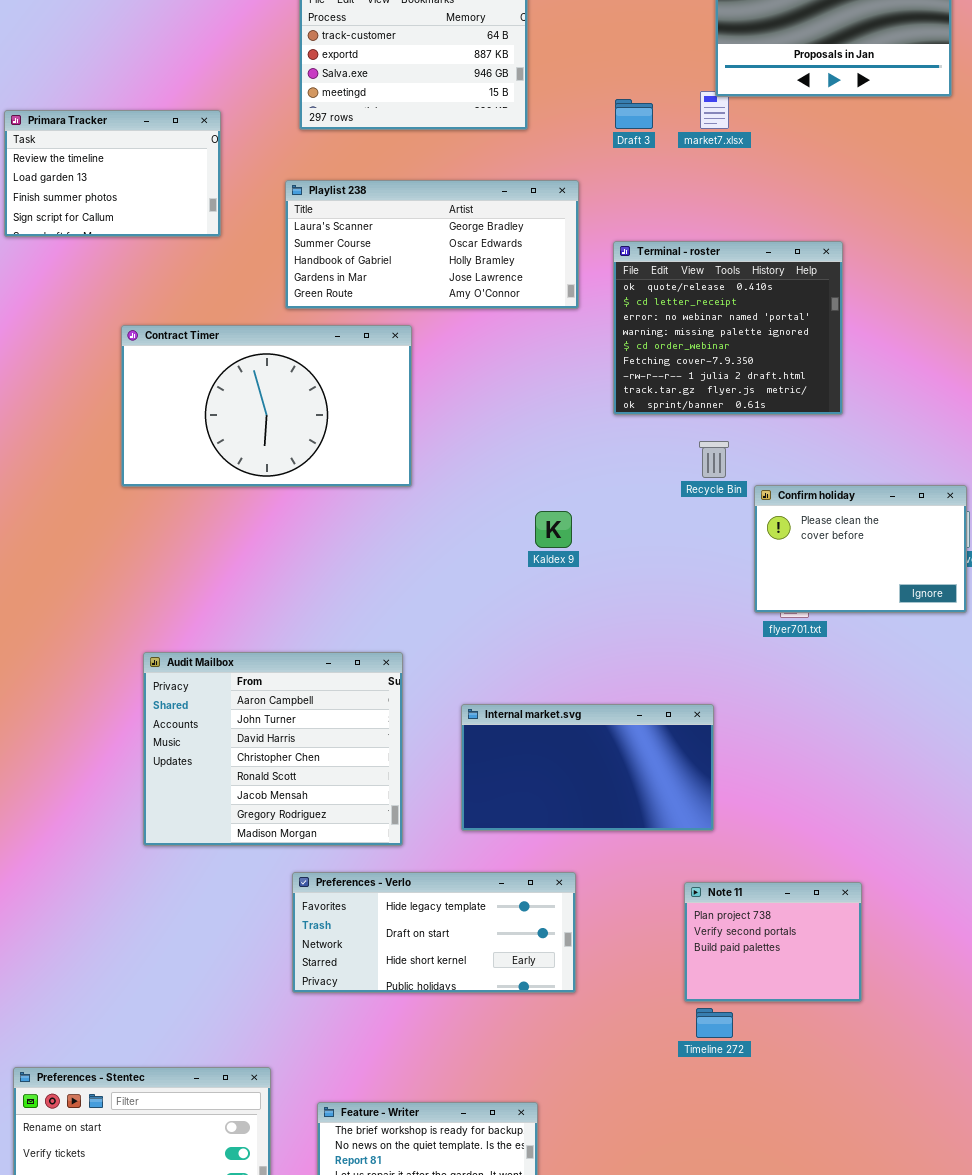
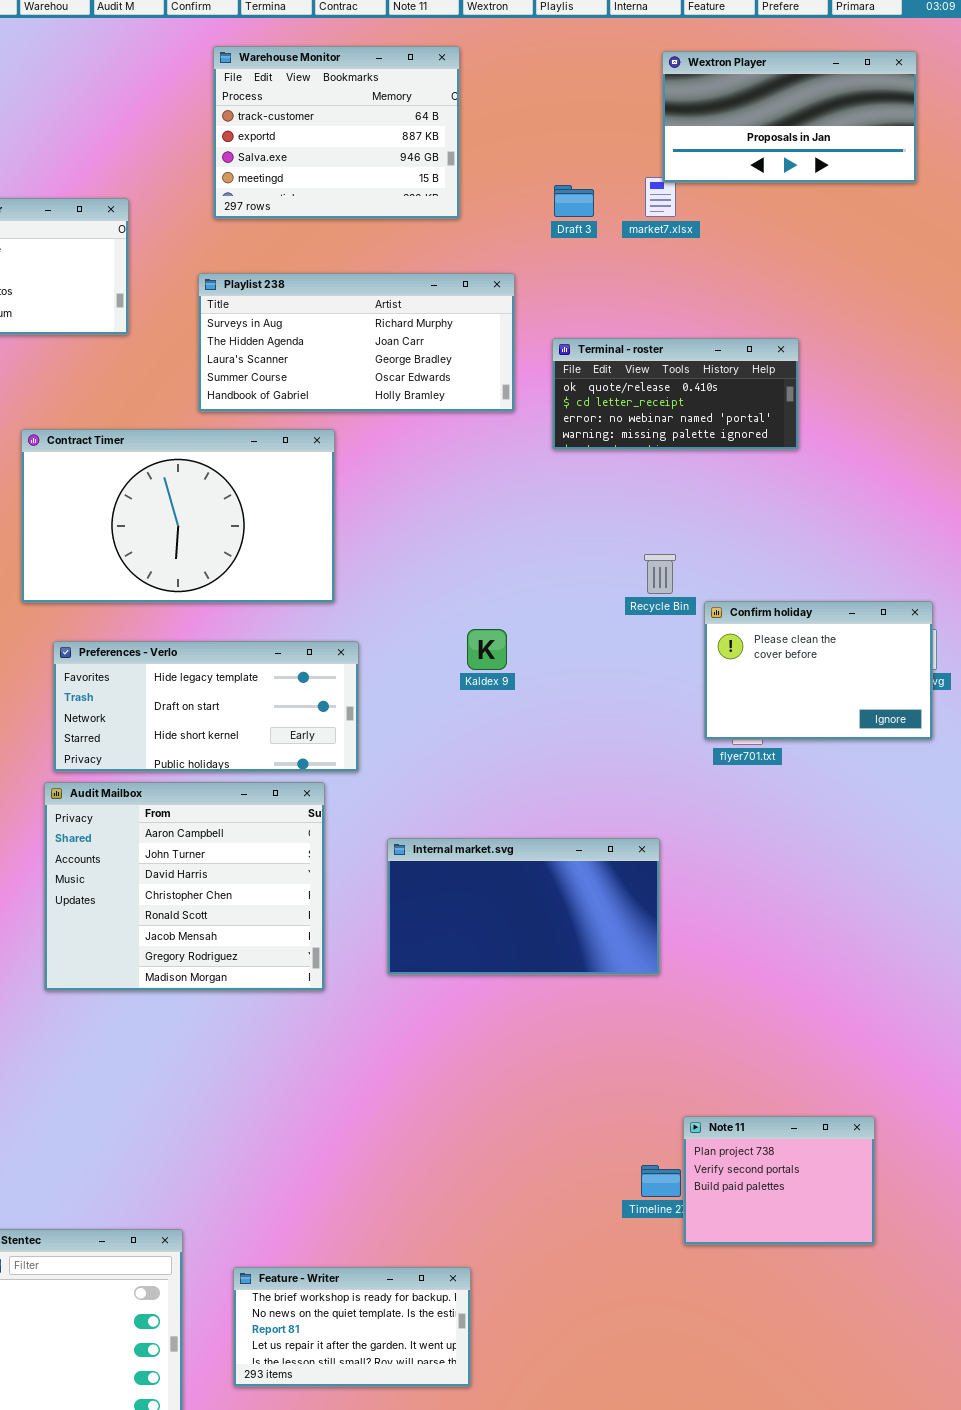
Playlist 238: [285,180,579,309] -> [198,273,515,412], scrolled up 2 rows
Terminal - roster: [613,241,843,415] -> [552,338,799,450], resized
Preferences - Verlo: [292,872,576,993] -> [53,641,359,772], moved
Note 11: [684,882,862,1002] -> [683,1116,875,1245], moved

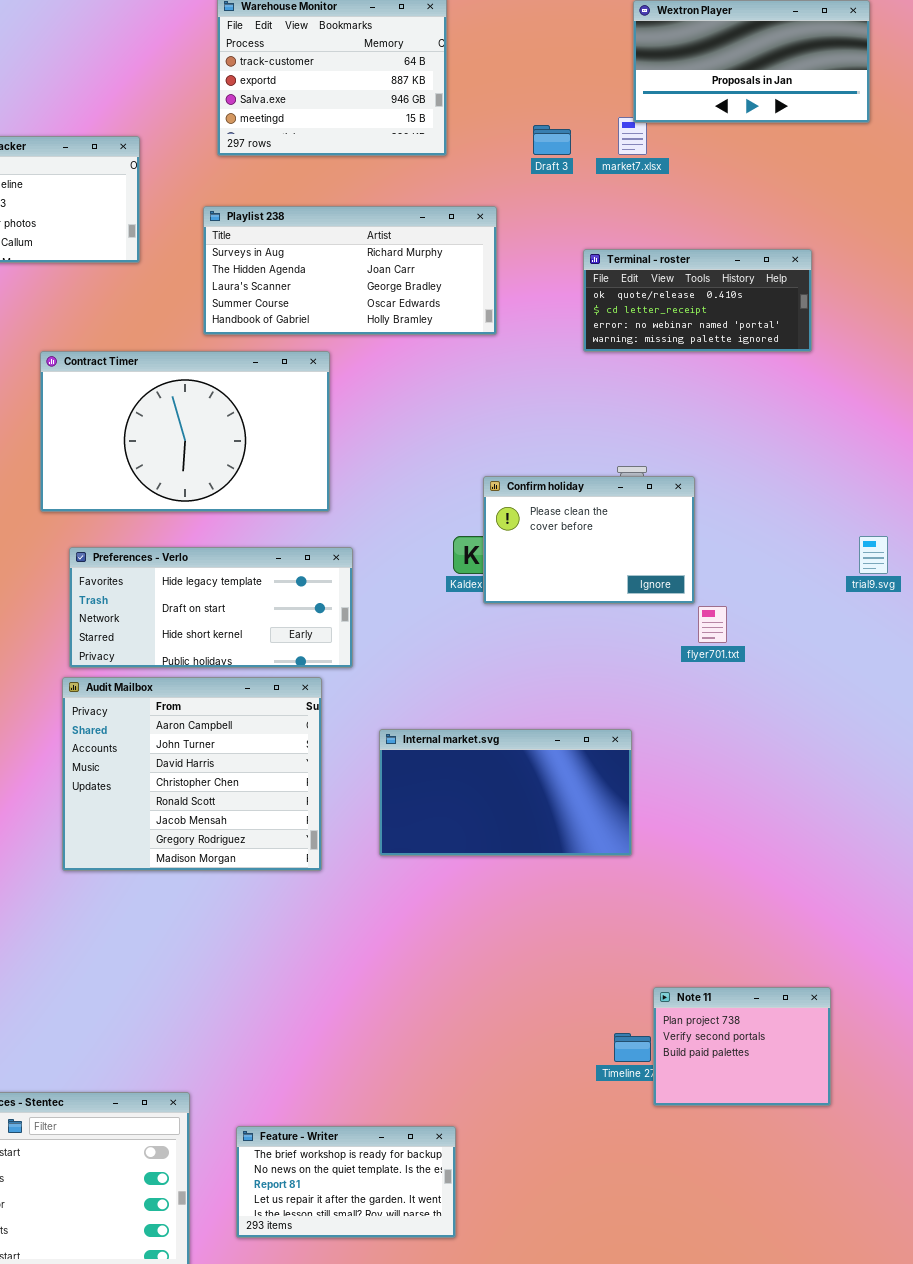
Terminal - roster: [552,338,799,450] -> [583,249,812,352], moved
Confirm holiday: [704,601,933,740] -> [483,476,695,604], moved

